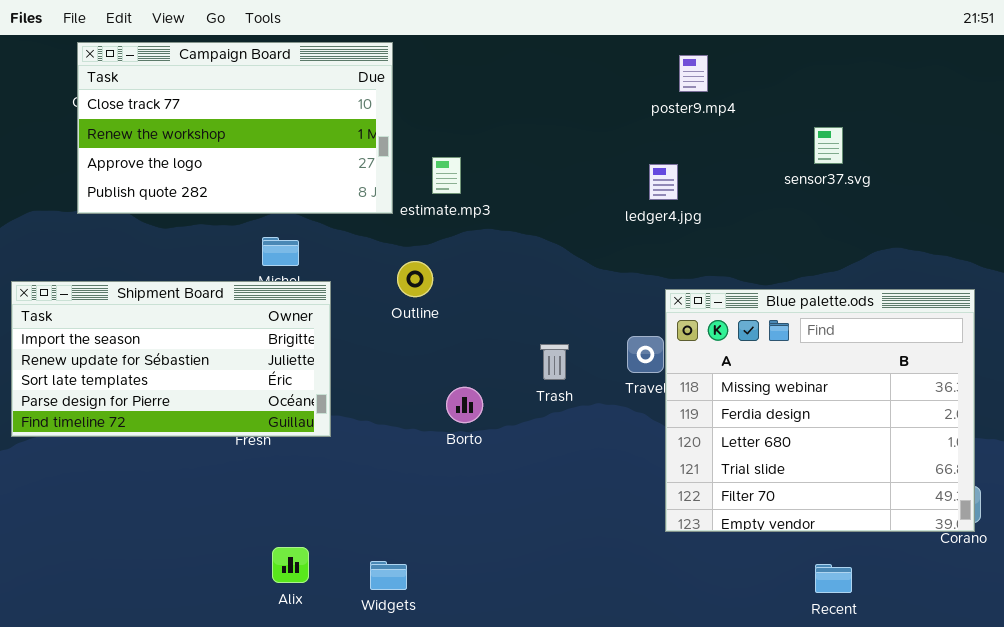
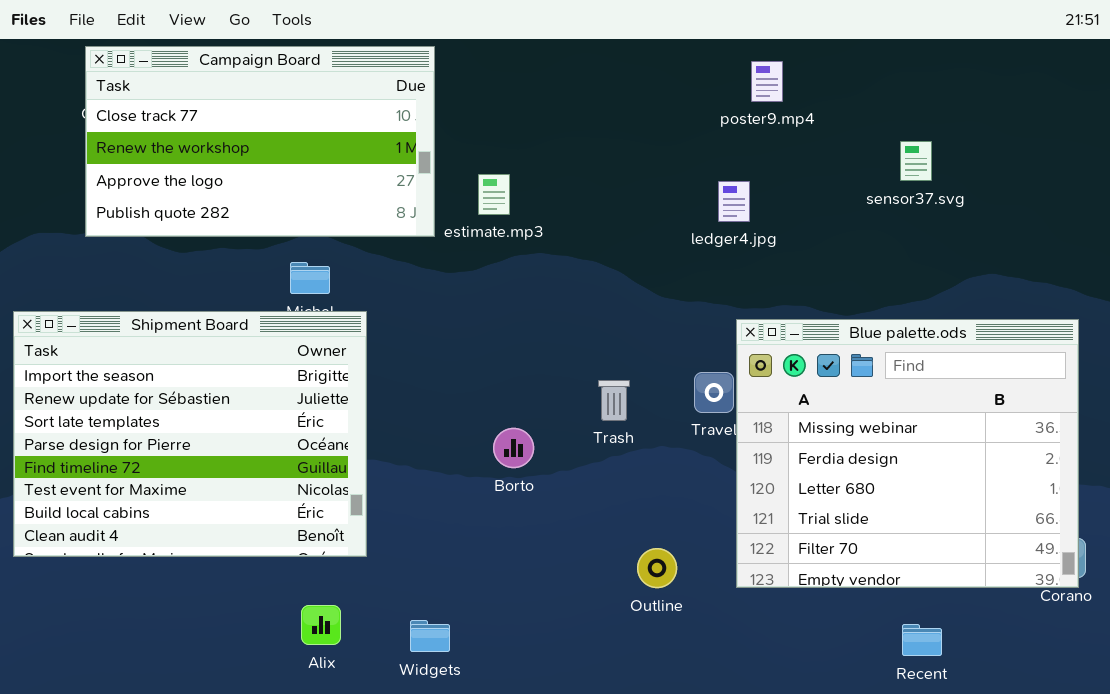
Outline: [397,261,433,297] -> [637,548,677,588], moved
Shipment Board: [11,281,331,437] -> [13,311,367,557], resized

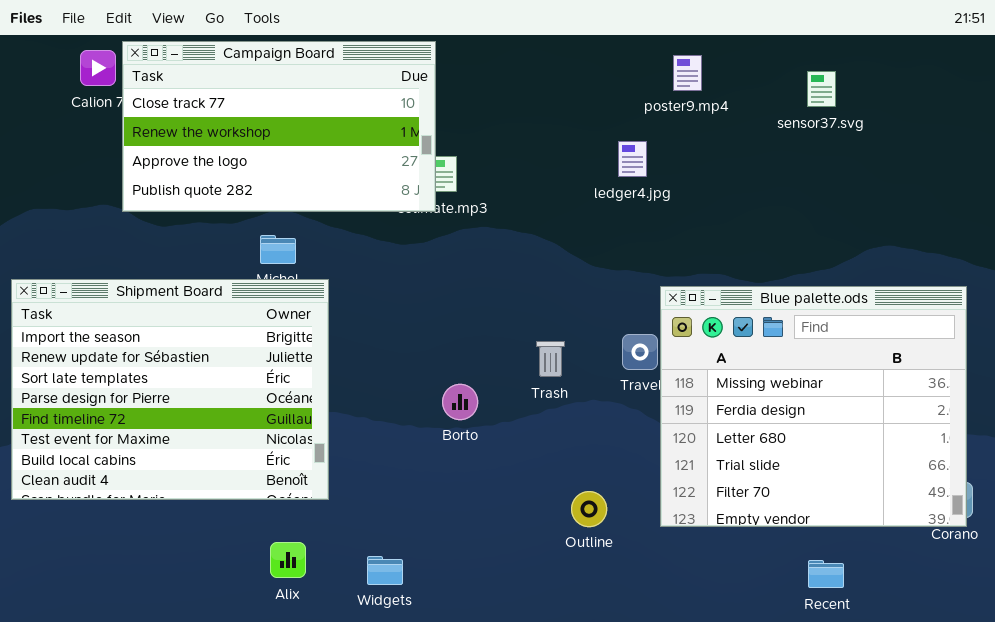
Campaign Board: [85,46,435,237] -> [122,41,436,212], moved
sensor37.svg: [900,141,932,181] -> [807,71,836,107], moved
ledger4.jpg: [718,181,750,222] -> [618,141,647,177], moved

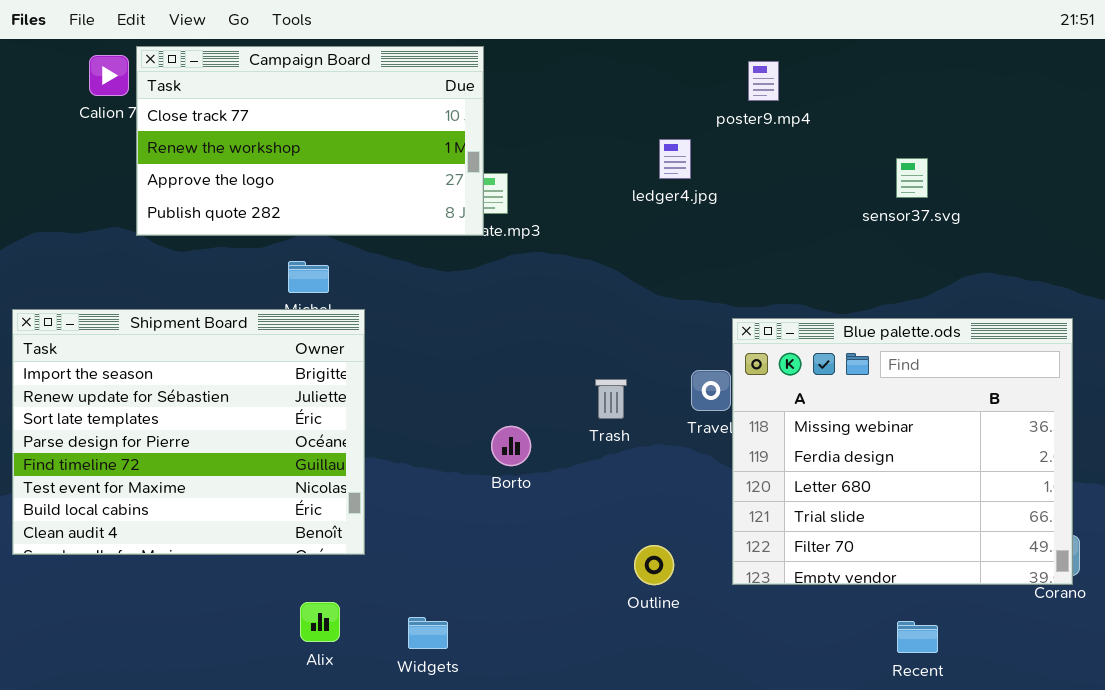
sensor37.svg: [807,71,836,107] -> [896,158,928,198], moved
ledger4.jpg: [618,141,647,177] -> [659,139,691,179], moved

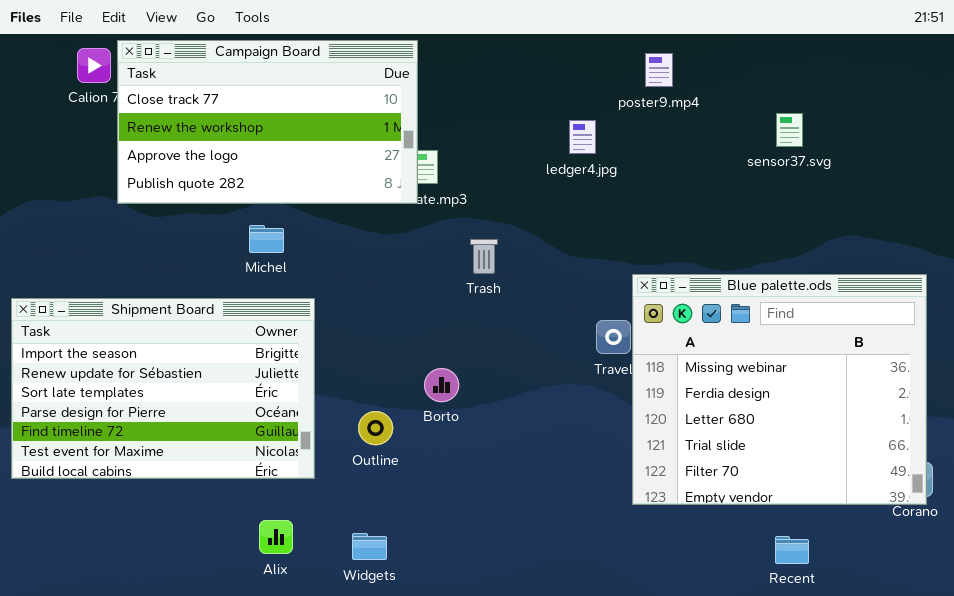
sensor37.svg: [896,158,928,198] -> [776,113,803,147], moved
Shipment Board: [12,309,365,555] -> [11,298,315,479], resized
Trash: [595,379,627,419] -> [470,239,498,274], moved
Outline: [634,545,674,585] -> [358,411,393,445], moved

